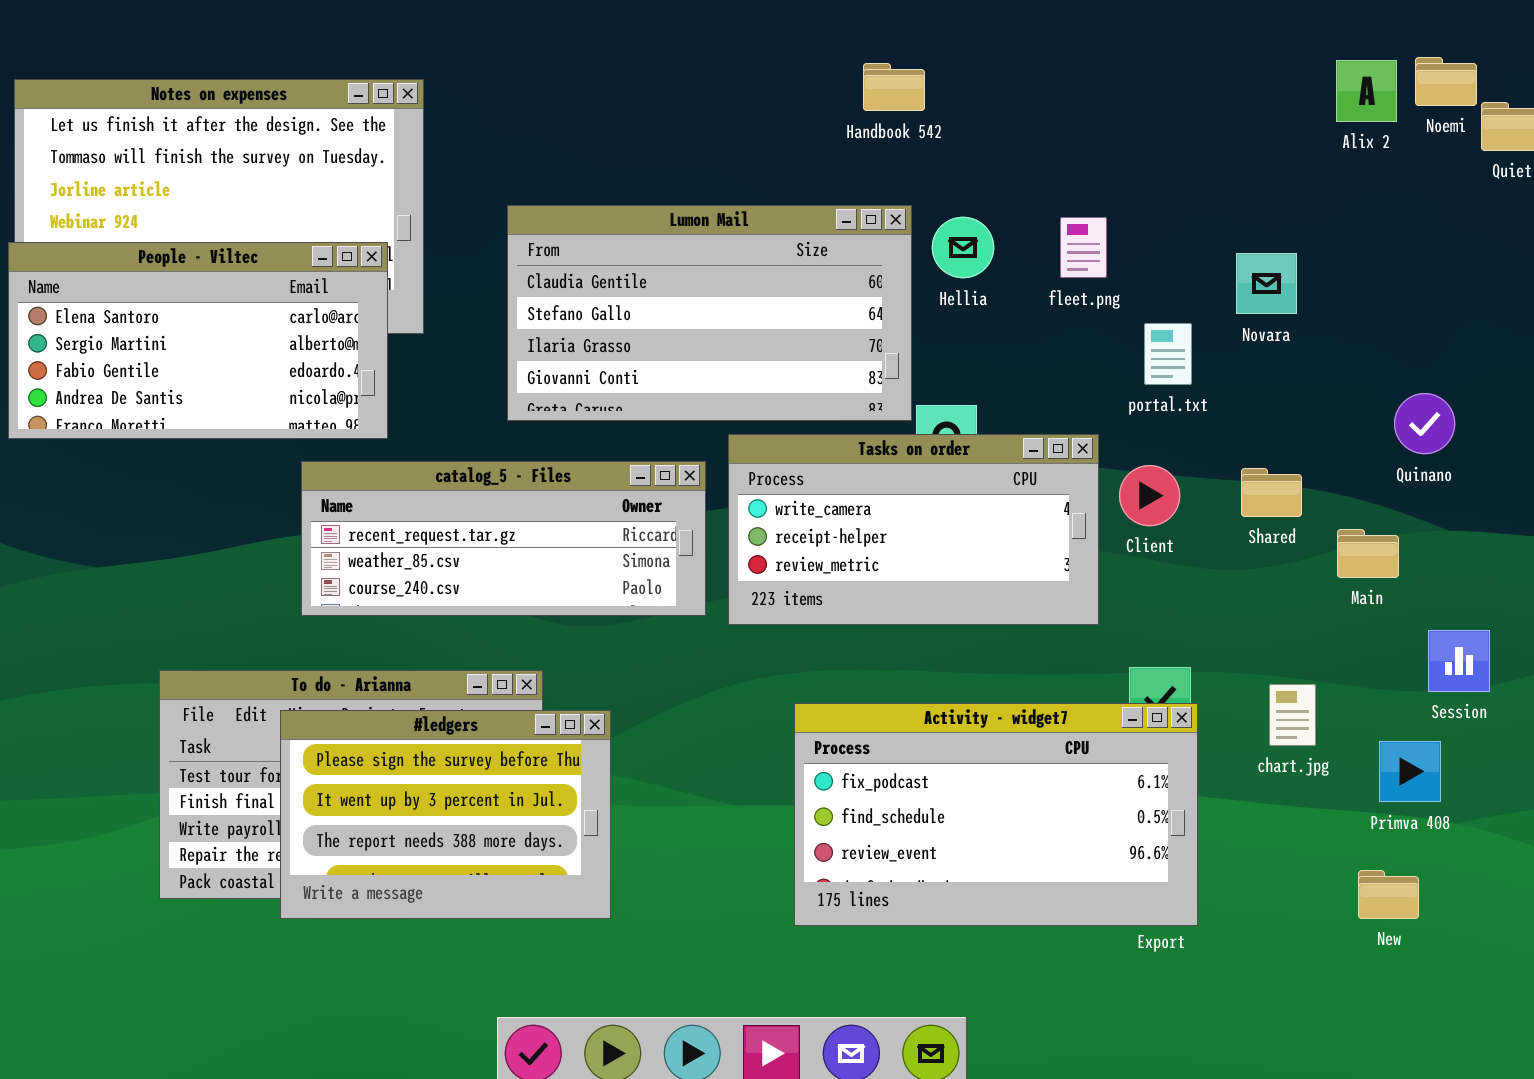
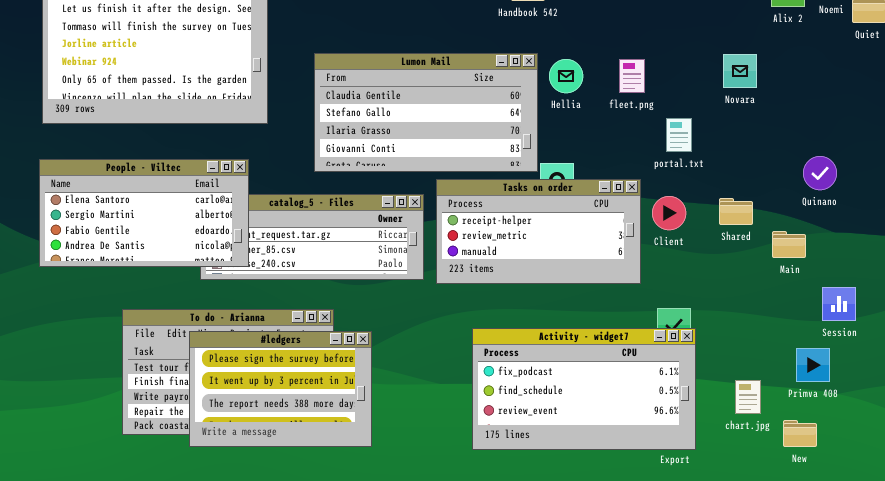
People - Viltec: [8,242,388,439] -> [39,159,249,267], moved
Novara: [1236,253,1297,314] -> [723,54,757,88], moved
Tasks on order: [728,434,1099,625] -> [436,179,641,284], scrolled down 1 row
chart.jpg: [1269,684,1316,746] -> [735,380,761,414], moved

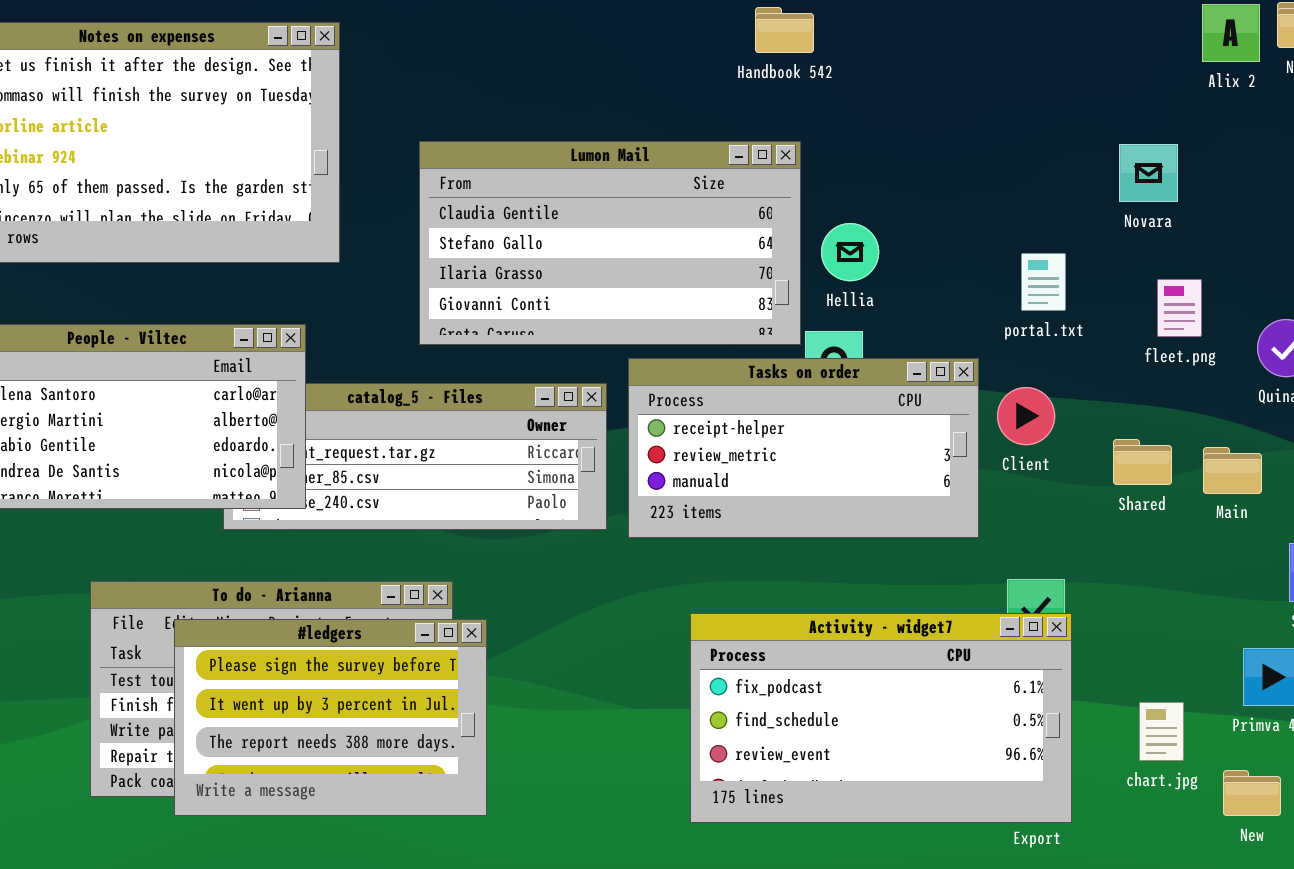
Hellia: [549,59,583,93] -> [821,223,879,281], moved
fleet.png: [619,59,645,93] -> [1157,279,1202,337], moved
Shared: [719,198,753,225] -> [1113,439,1172,485], moved
#ledgers: [189,331,372,447] -> [174,619,487,816], moved

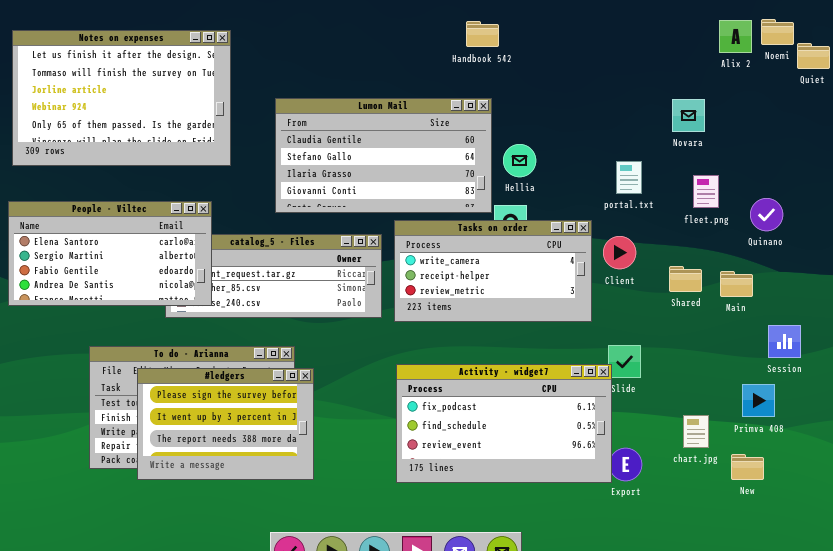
Tasks on order: [628,358,979,538] -> [394,220,592,322], scrolled up 1 row
Activity - widget7: [690,613,1072,823] -> [396,364,612,483], moved

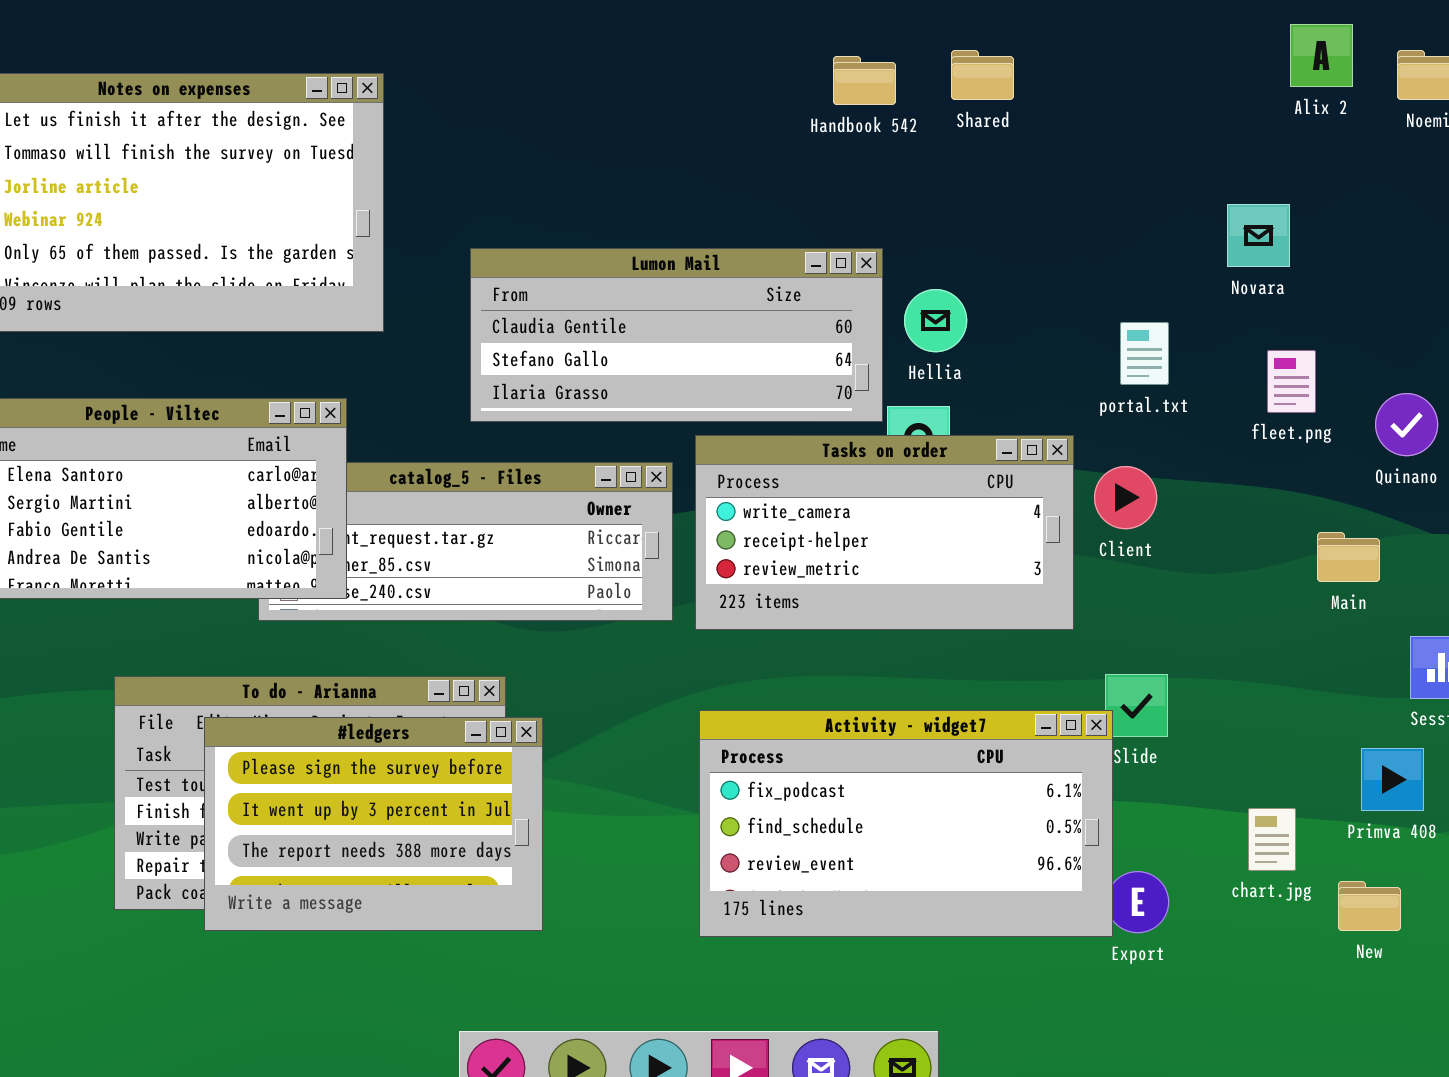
Alix 2: [719,20,752,53] -> [1290,24,1353,87], moved
Lumon Mail: [275,98,492,213] -> [470,248,883,422], resized
Shared: [669,266,702,292] -> [951,50,1014,100], moved

